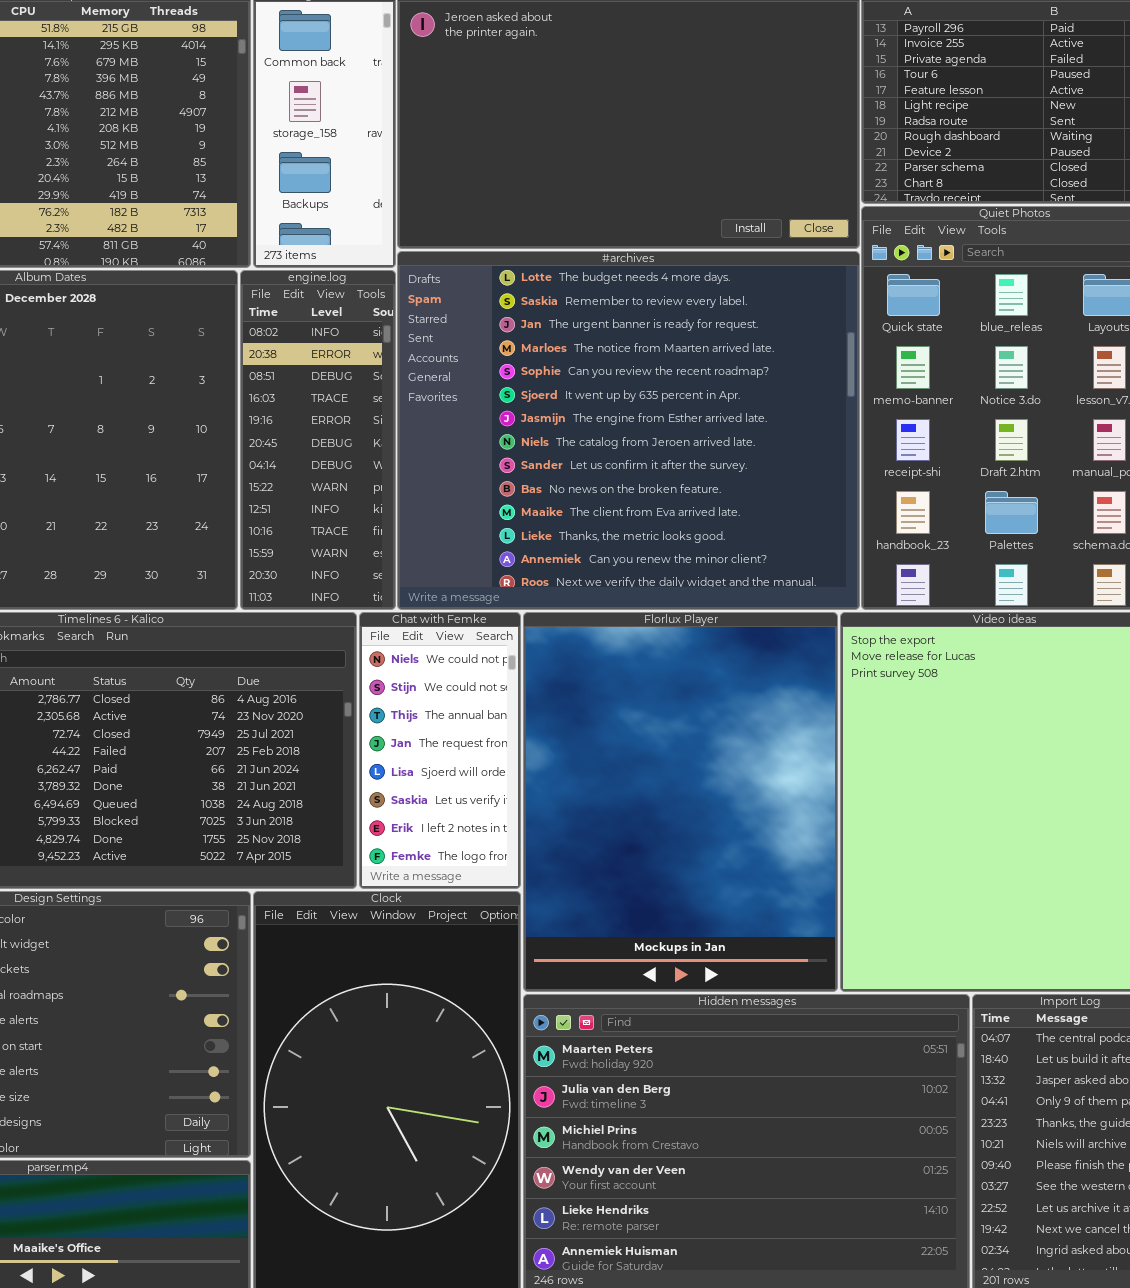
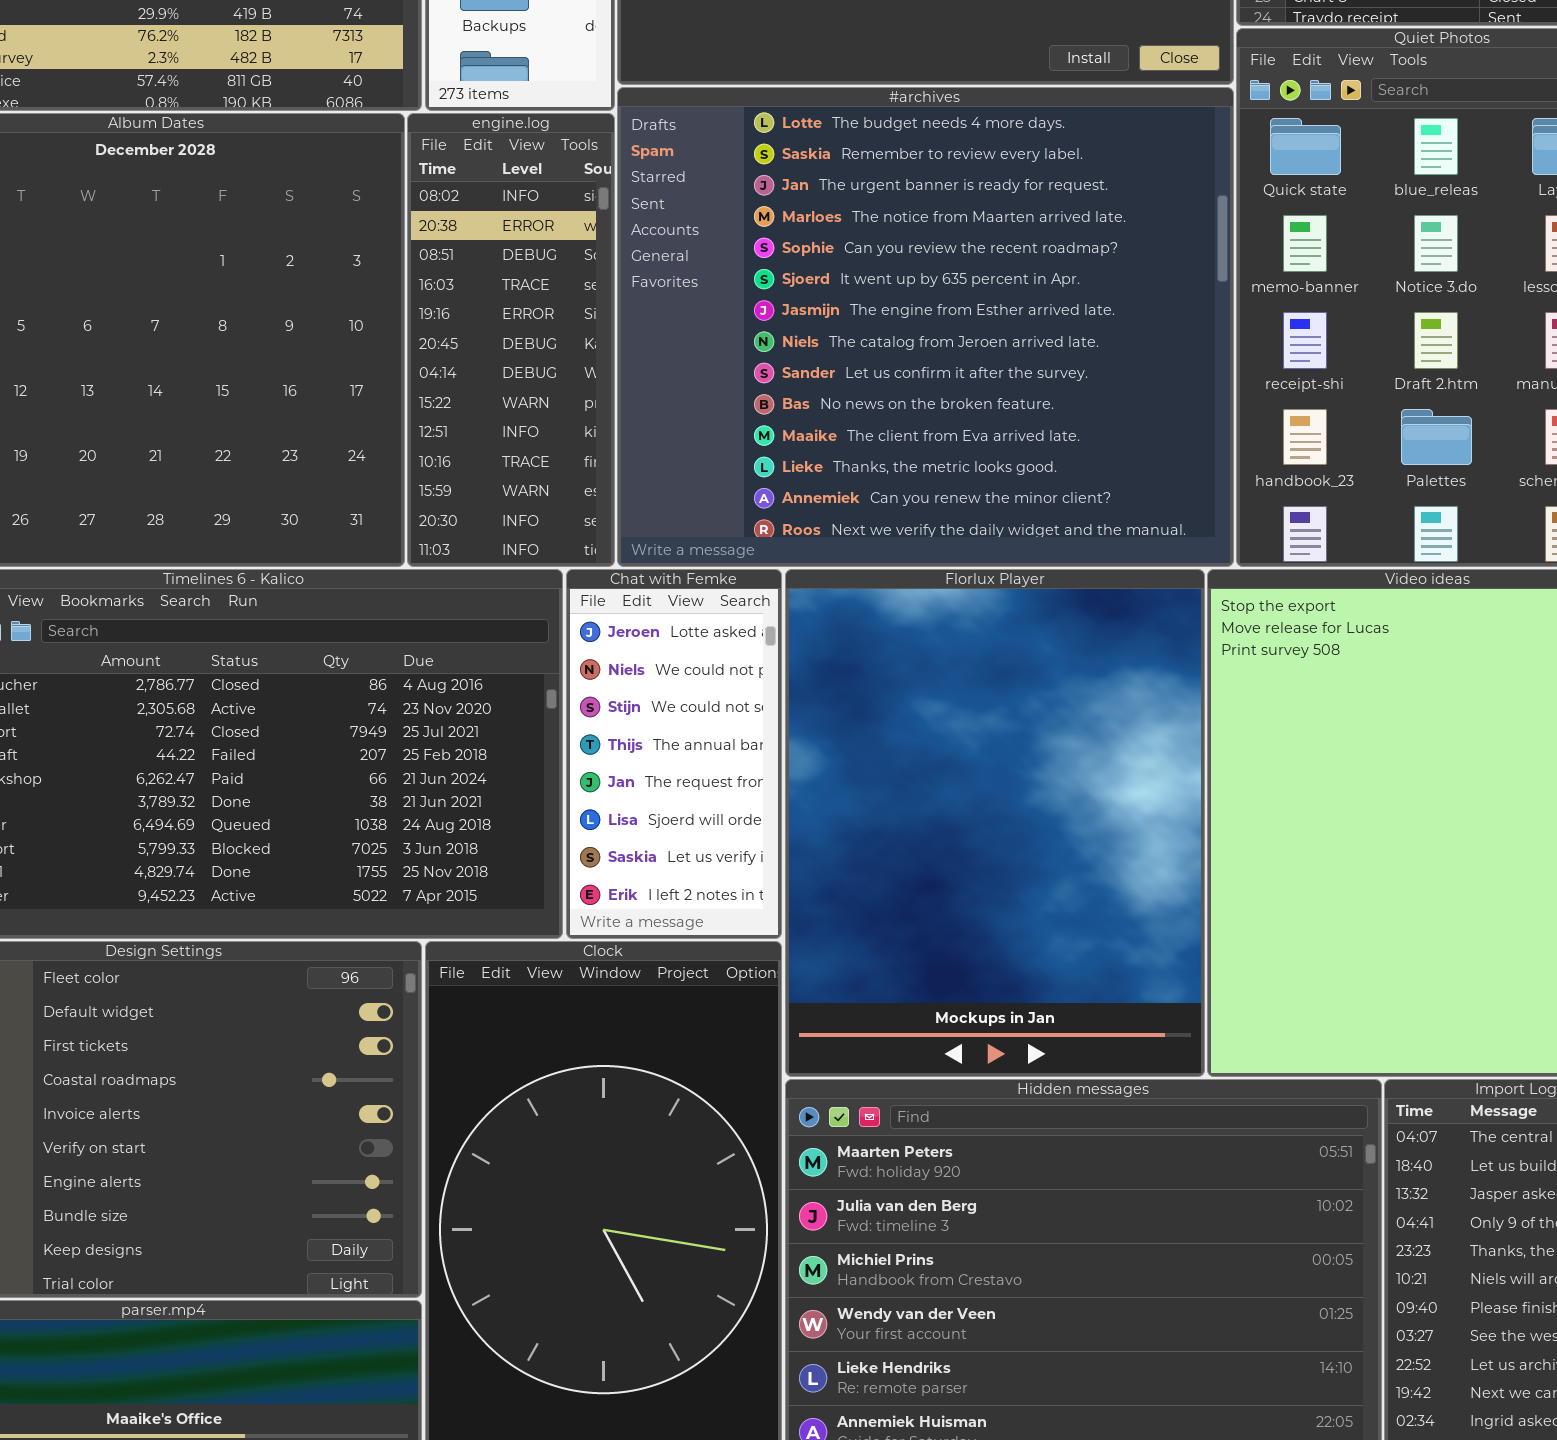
Chat with Femke: [359,612,521,889] -> [566,569,782,939], scrolled up 1 row

